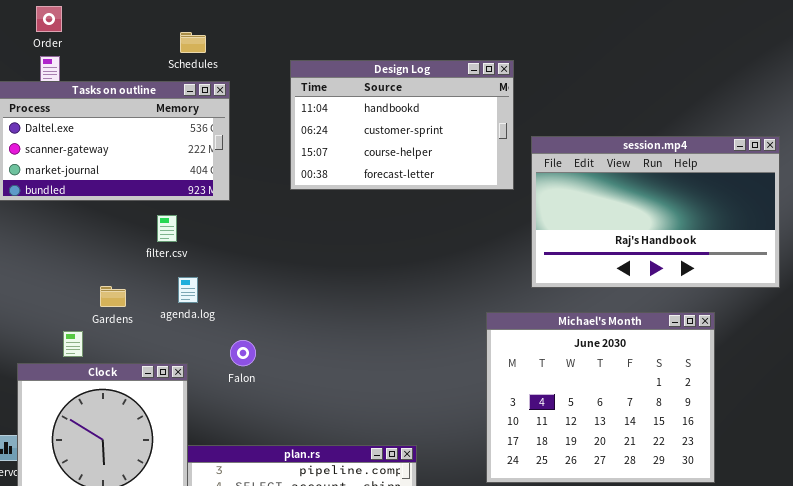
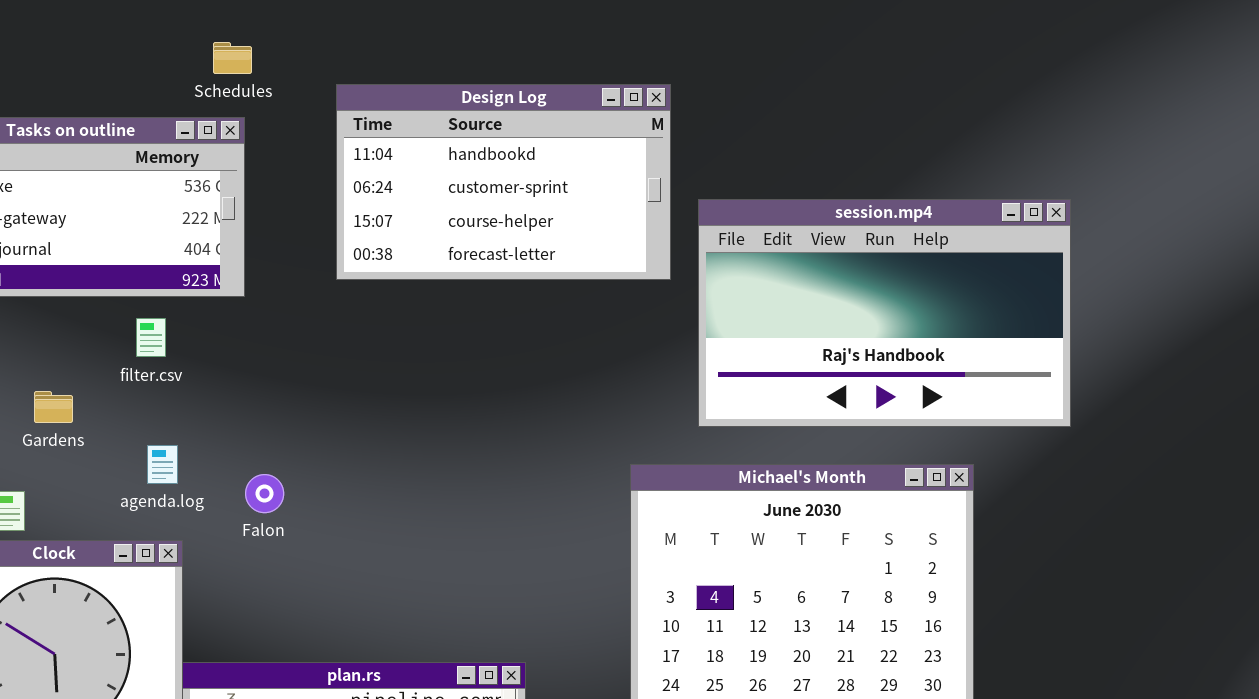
Schedules: [180,32,206,53] -> [213,42,252,74], moved
agenda.log: [178,277,198,303] -> [147,445,178,484], moved
Gardens: [100,286,126,307] -> [34,391,73,423], moved
Falon: [230,340,256,366] -> [245,474,284,513], moved

